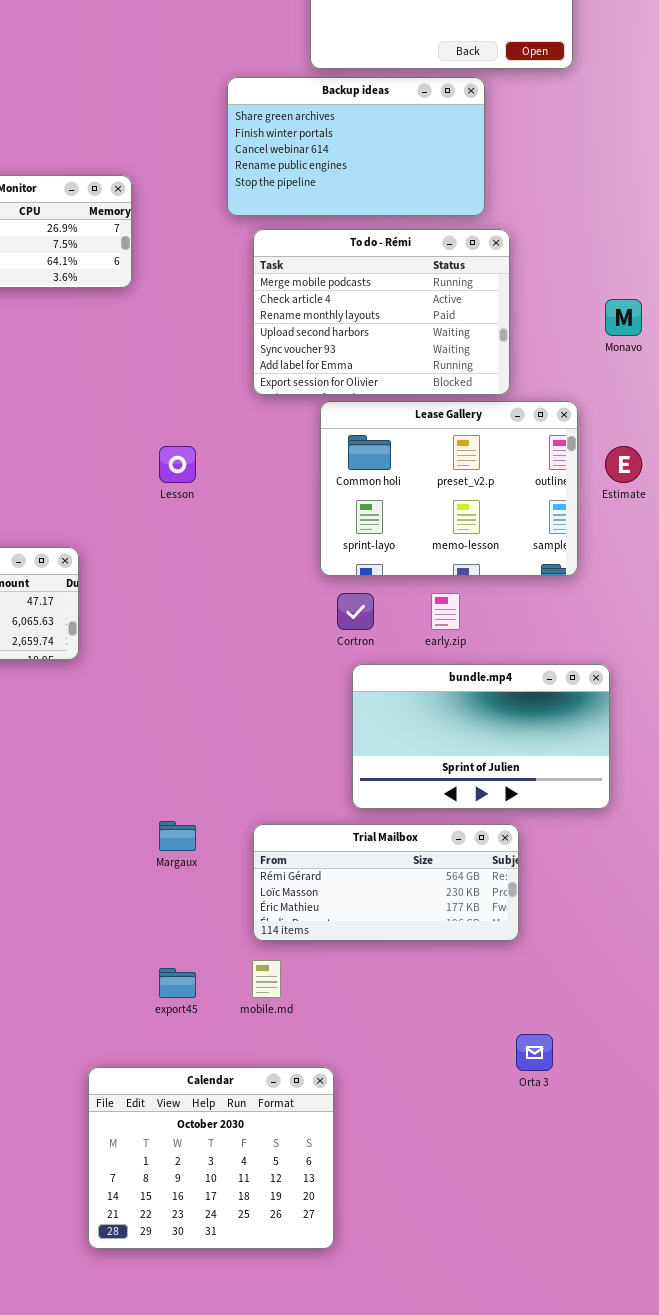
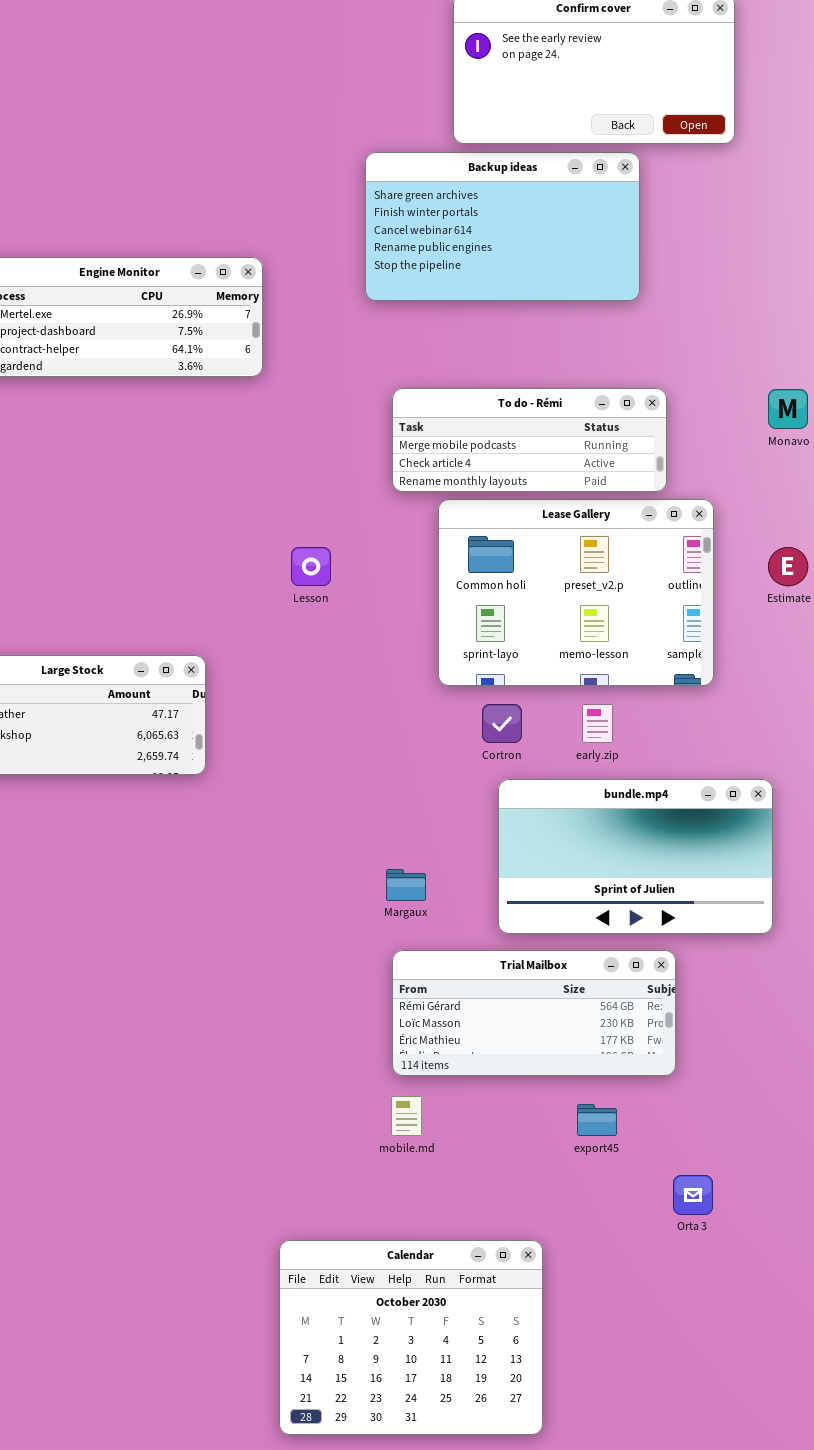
To do - Rémi: [253,229,510,395] -> [392,388,667,492], resized
Lease Gallery: [320,401,578,576] -> [438,499,714,686], moved
Margaux: [159,821,196,851] -> [386,869,426,901], moved
export45: [159,968,196,998] -> [577,1104,617,1136], moved
Calendar: [88,1067,334,1249] -> [279,1240,543,1435], moved

